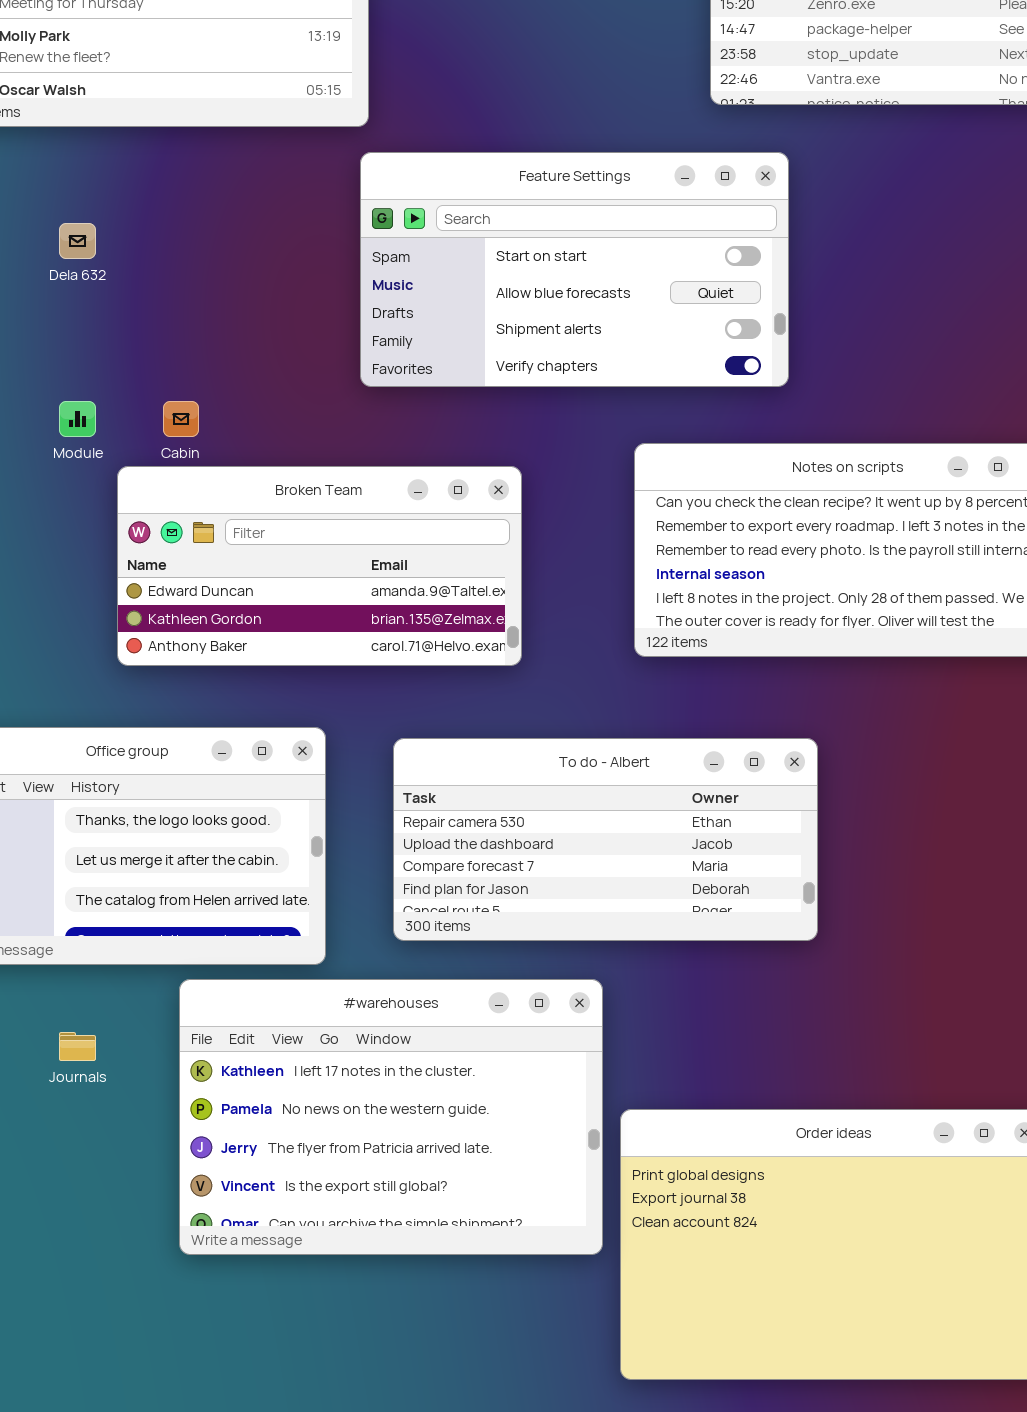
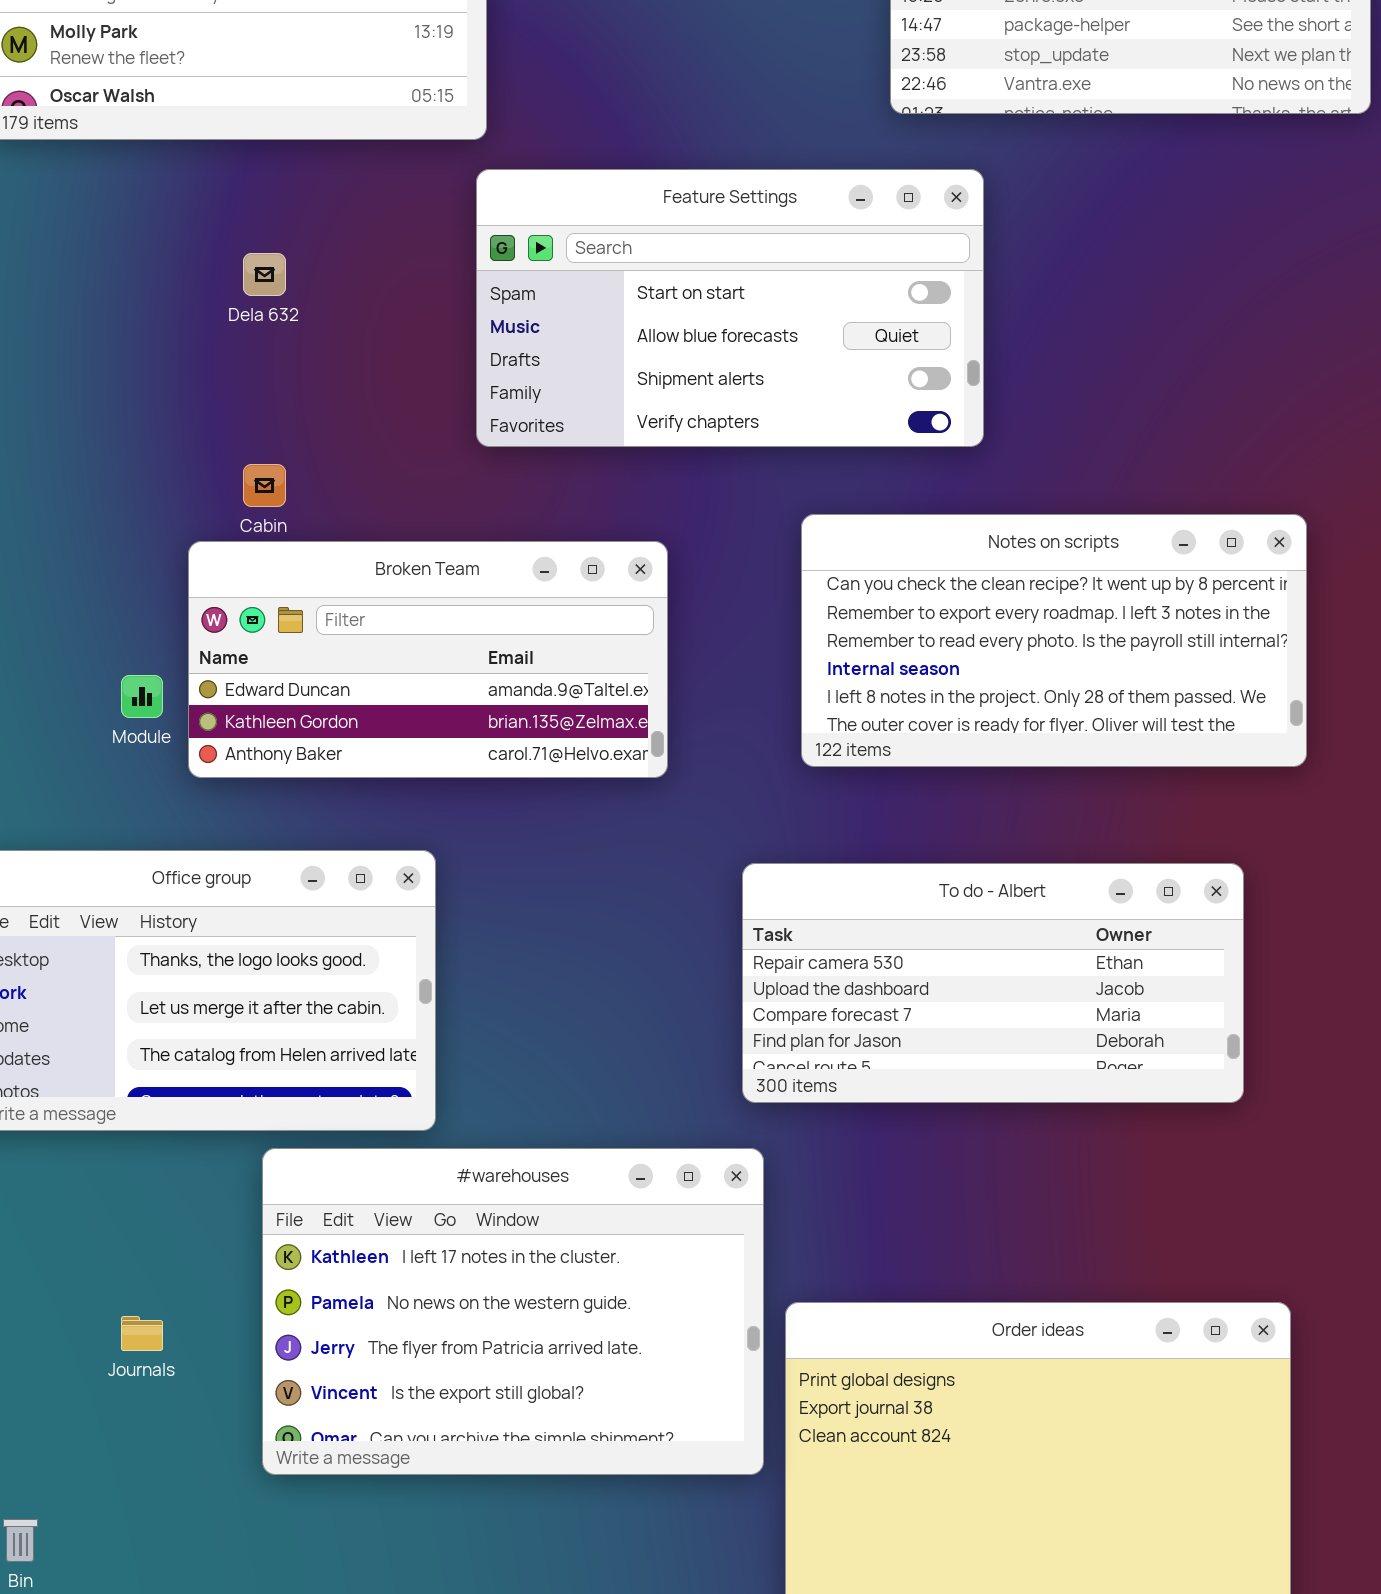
Dela 632: [59,223,96,259] -> [243,253,286,296], moved
Module: [59,401,96,437] -> [121,675,163,718], moved
To do - Albert: [393,738,818,941] -> [742,863,1244,1103], moved
Journals: [59,1032,96,1061] -> [121,1316,163,1351], moved

